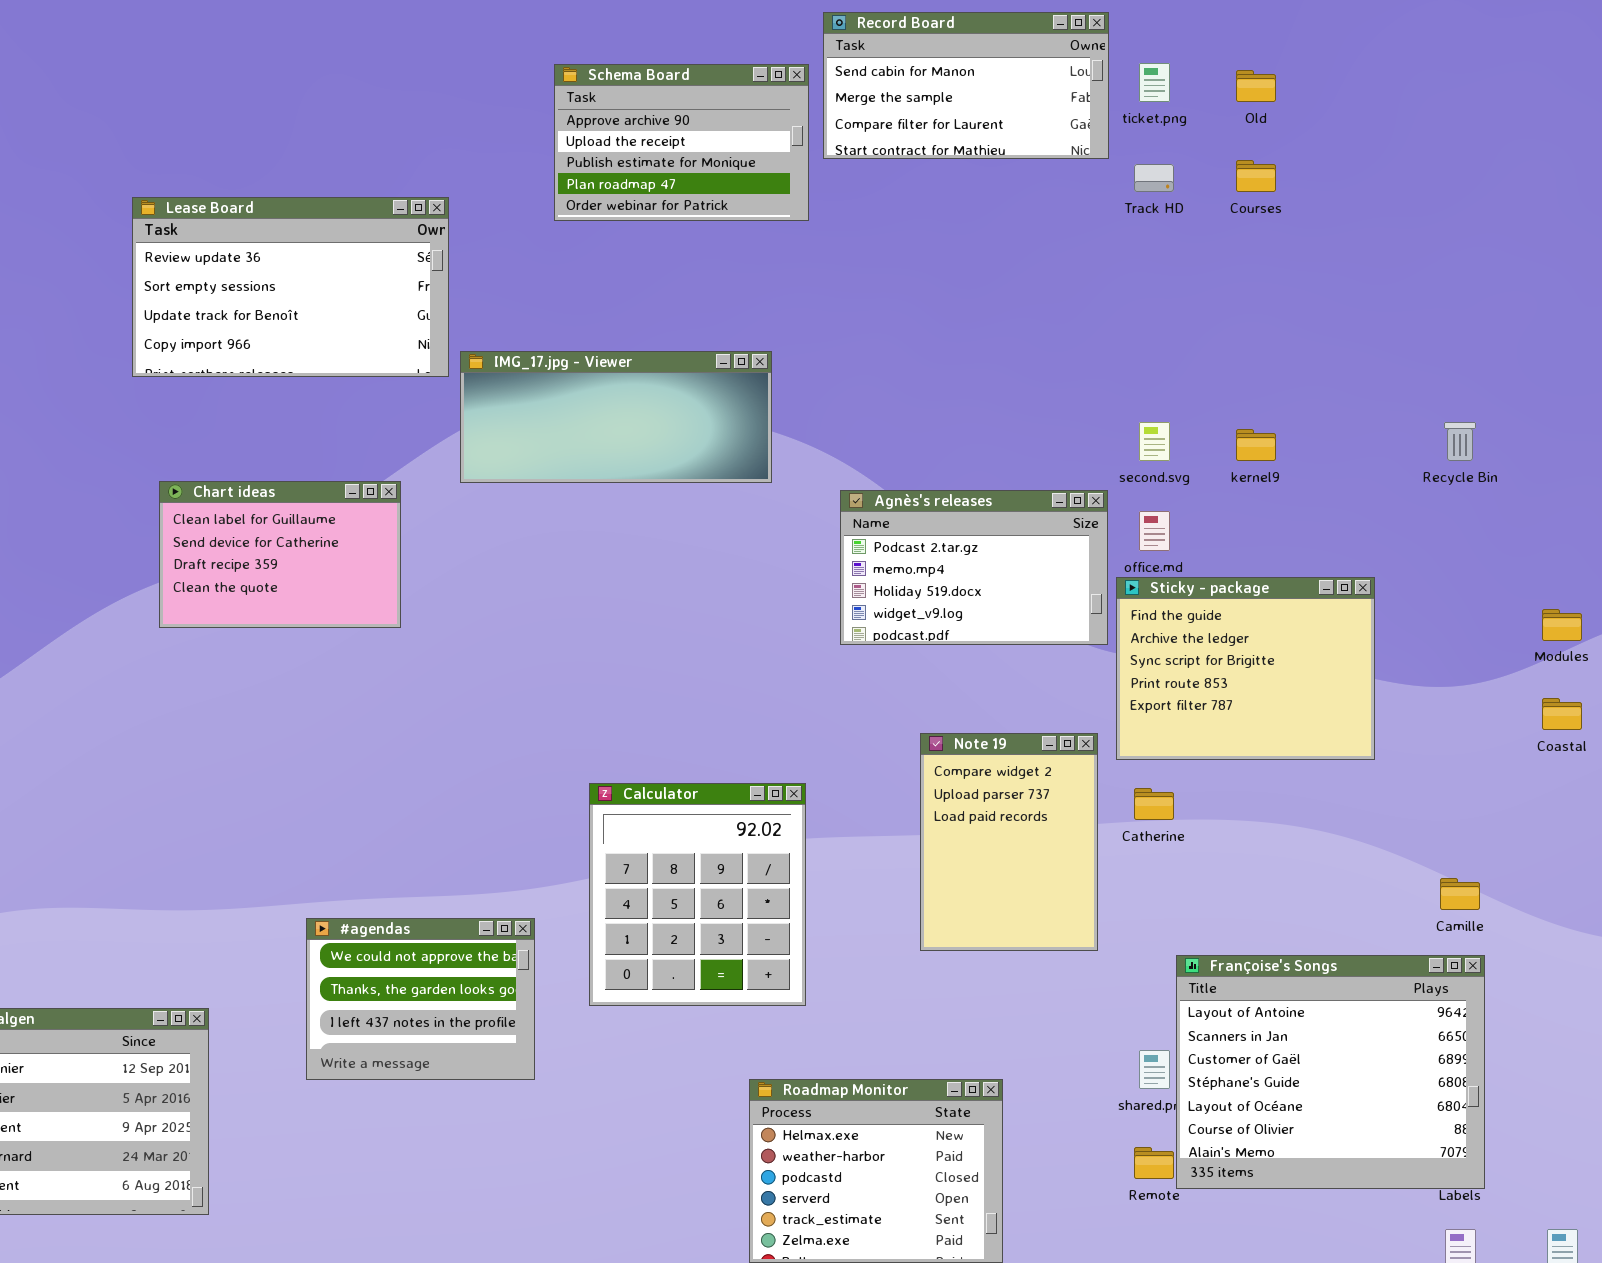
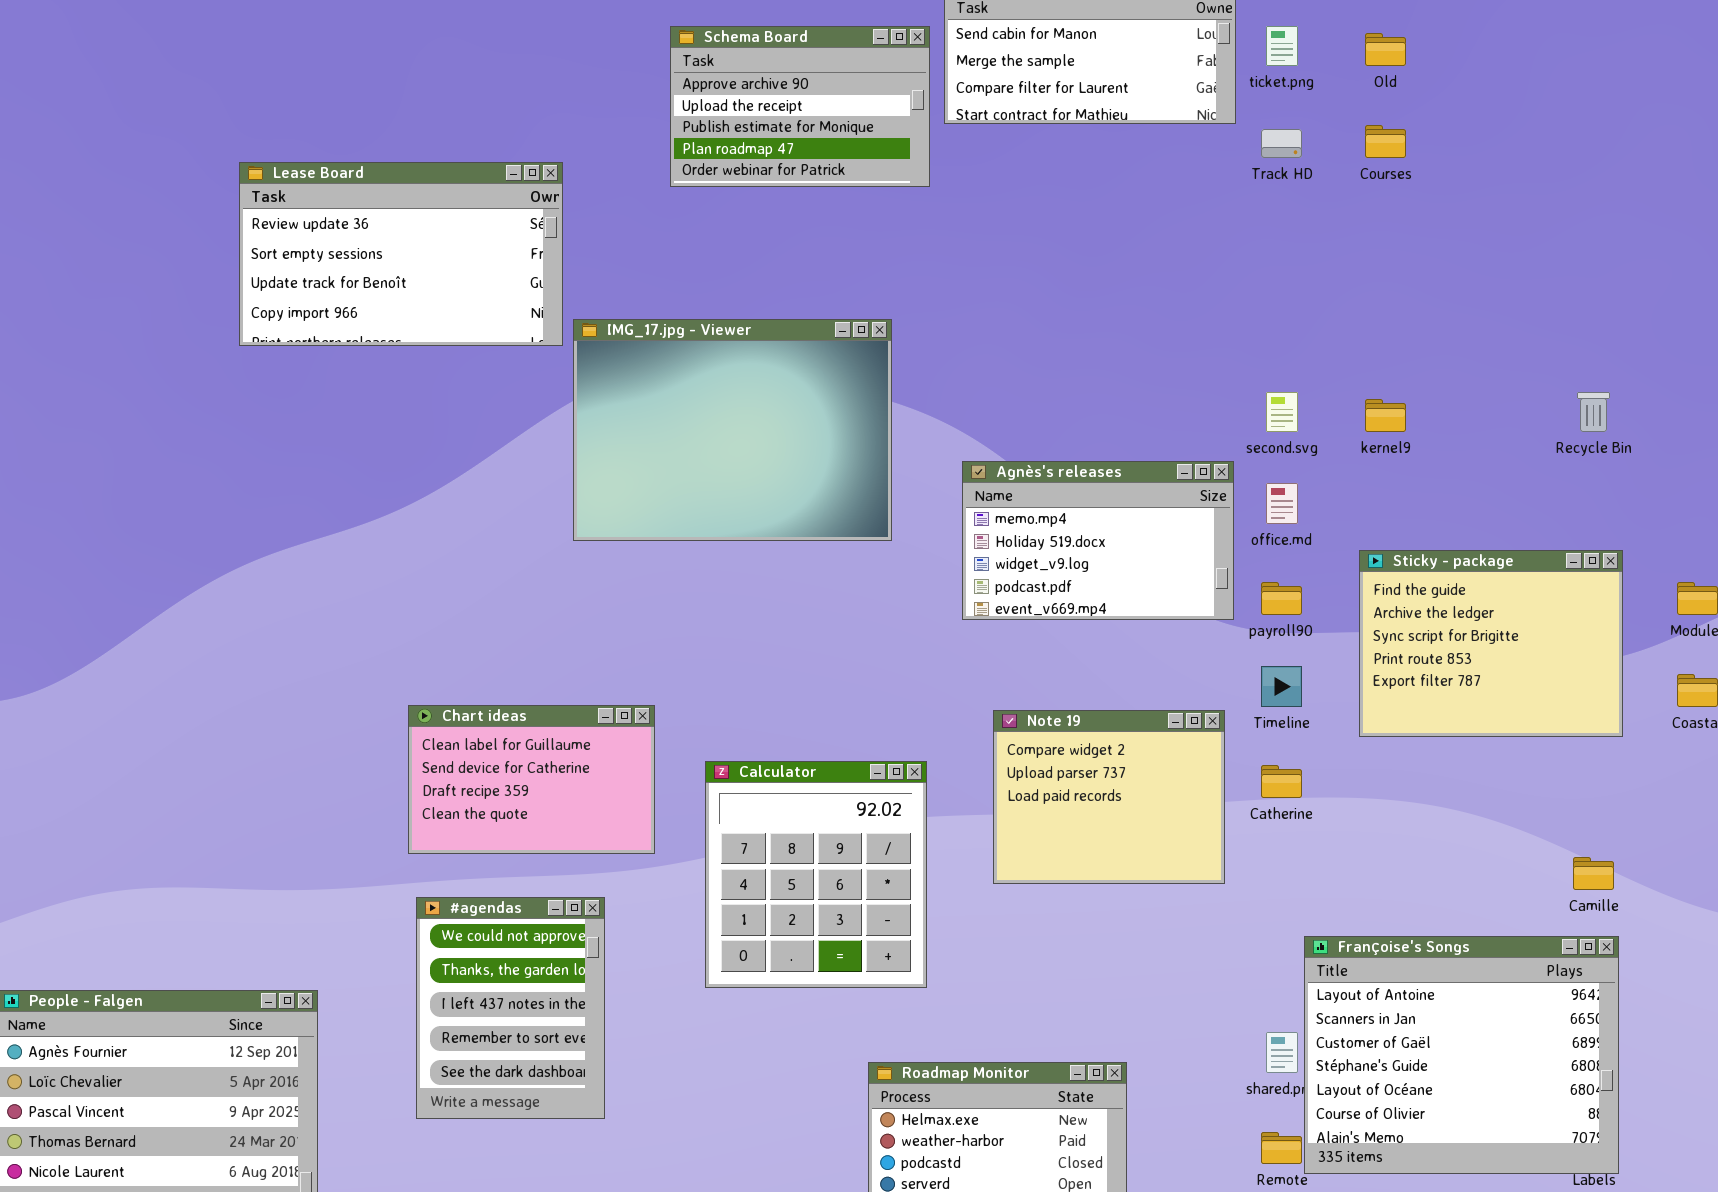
IMG_17.jpg - Viewer: [460,351,772,483] -> [573,319,892,541], resized
Chart ideas: [159,481,401,628] -> [408,705,655,854], moved
Agnès's releases: [840,490,1108,645] -> [962,461,1234,620], scrolled down 1 row
Sticky - package: [1116,577,1375,760] -> [1359,550,1623,737], moved
Note 19: [920,733,1098,951] -> [993,710,1225,884], resized
#agendas: [306,918,535,1080] -> [416,897,605,1119], resized

